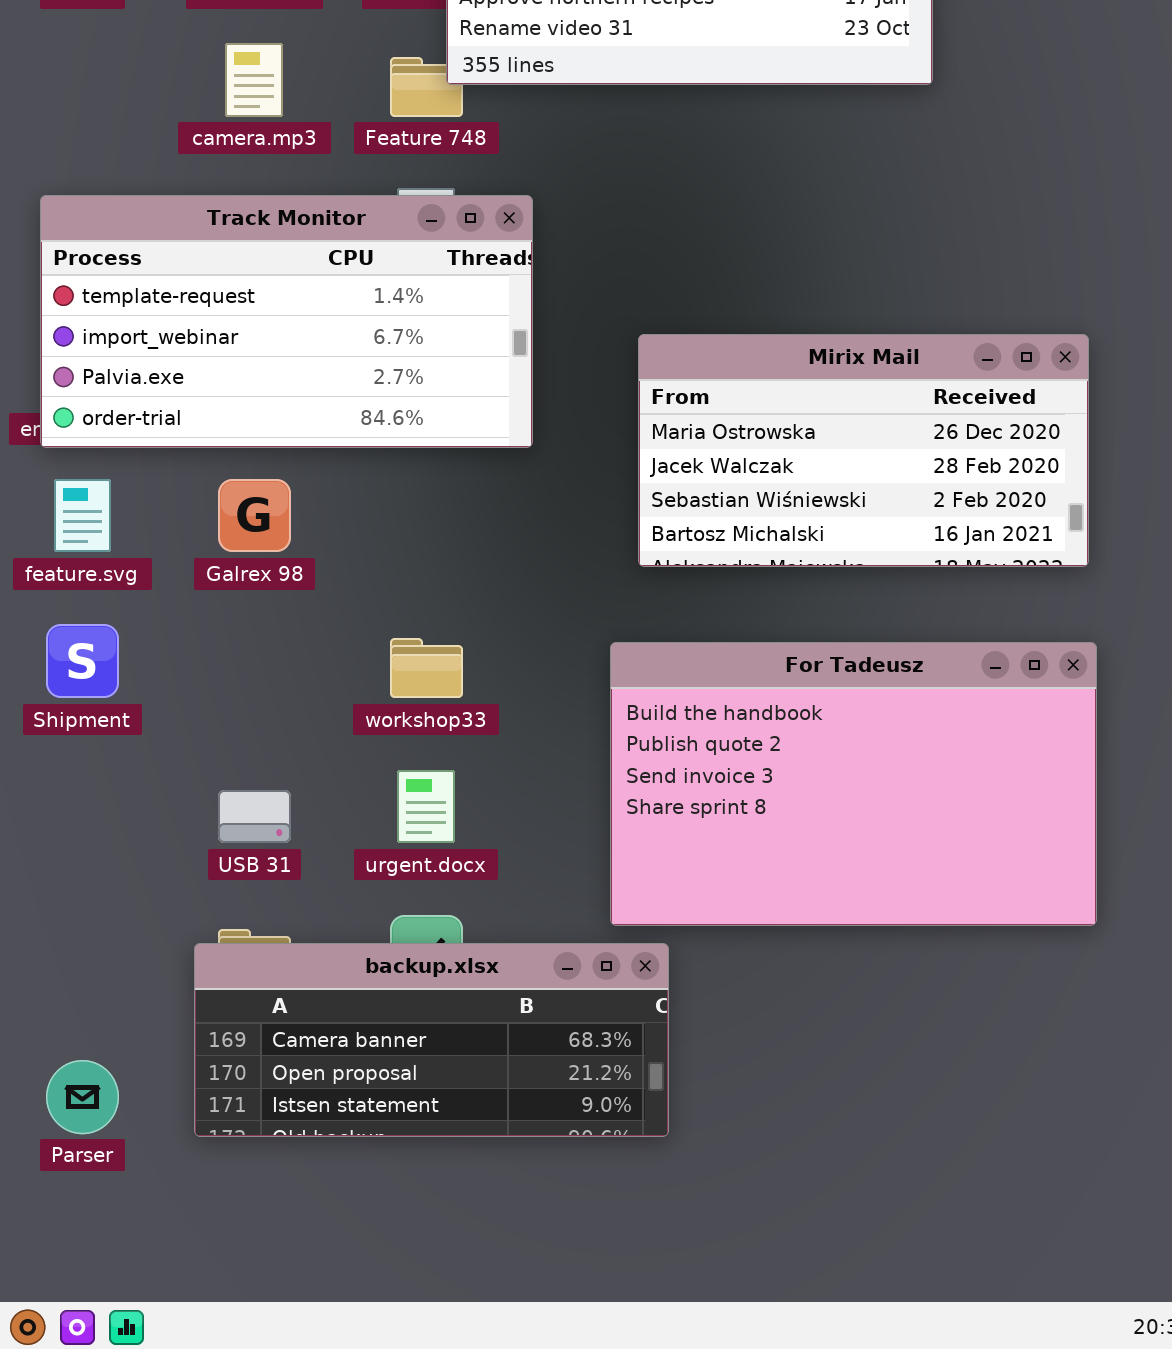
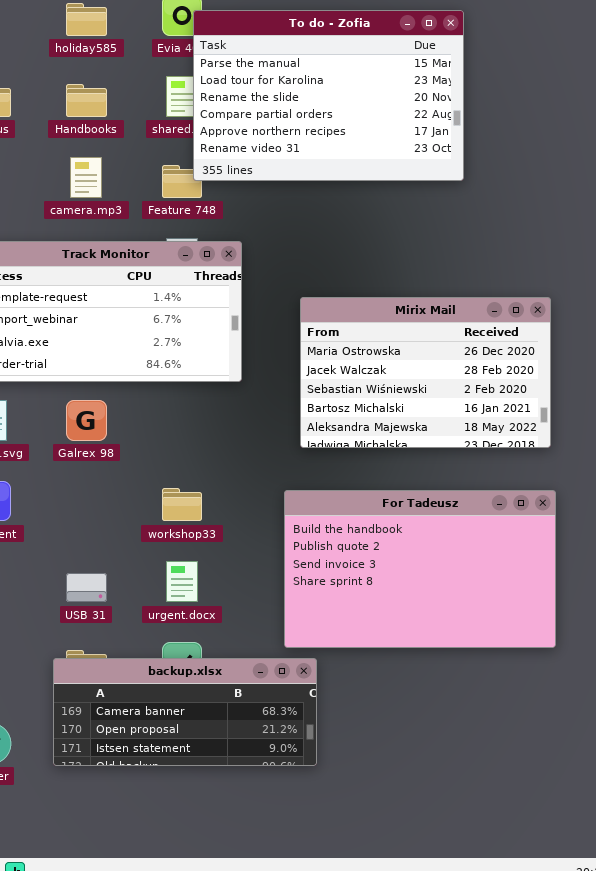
Mirix Mail: [638,334,1089,567] -> [300,297,551,448], resized

